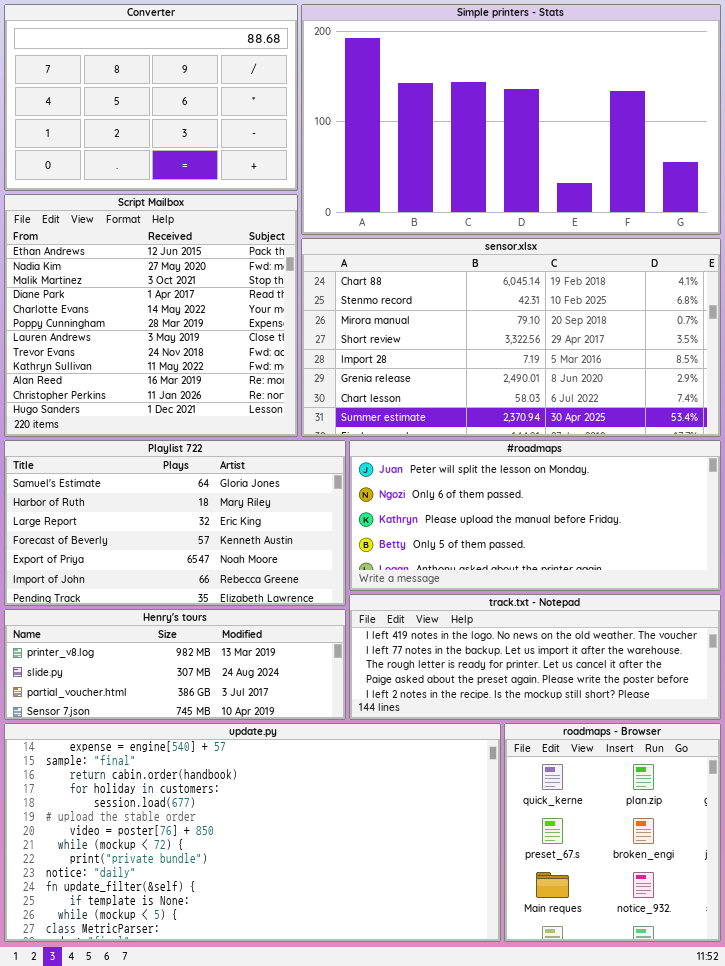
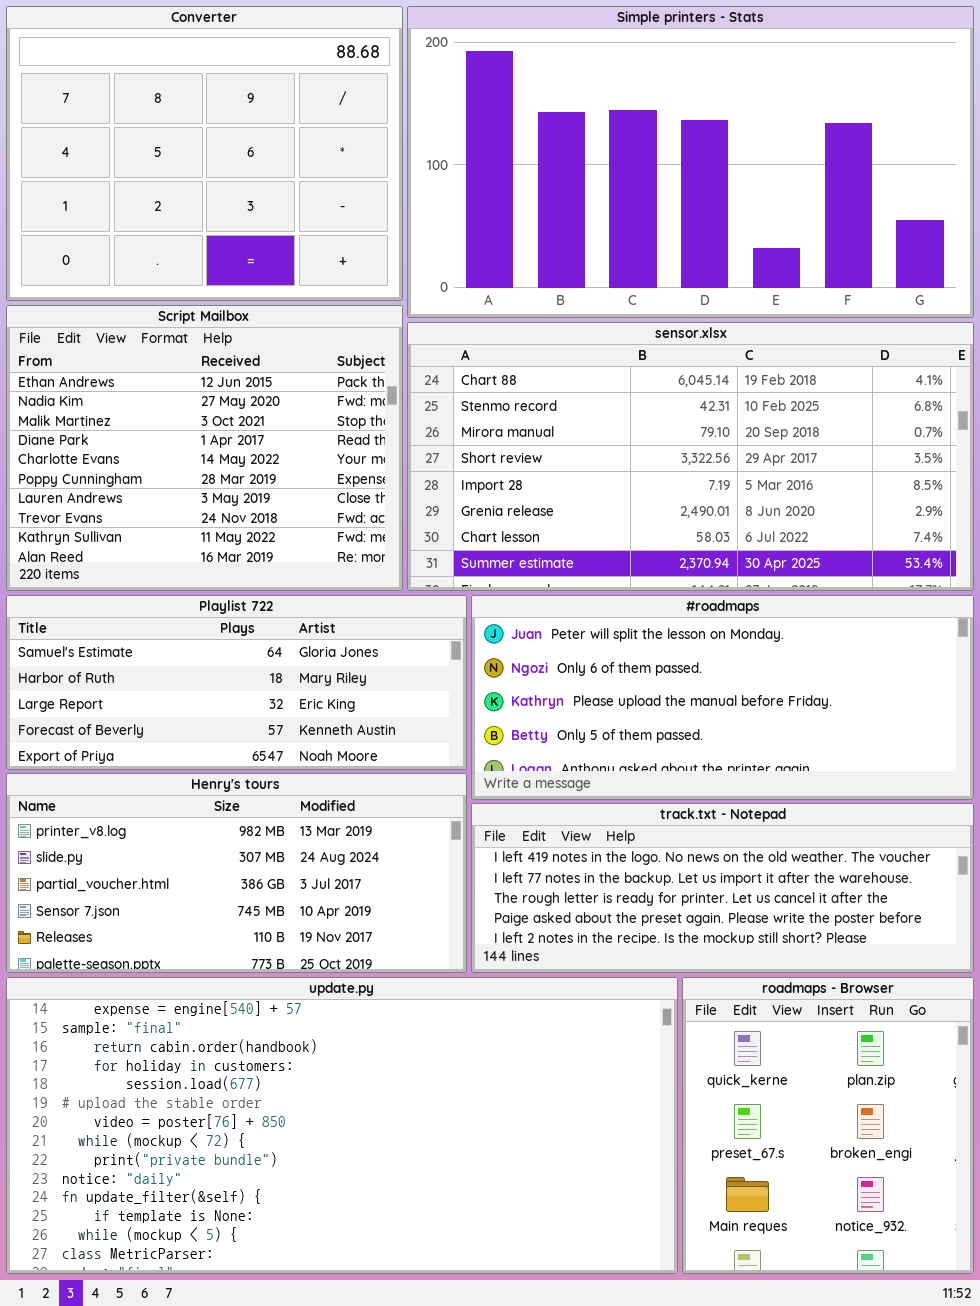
Converter: [4,4,298,191] -> [6,6,403,301], resized
Script Mailbox: [4,194,298,437] -> [6,305,403,591], resized
Playlist 722: [4,440,346,606] -> [6,595,467,770], resized
Henry's tours: [4,609,346,720] -> [6,773,467,973], resized

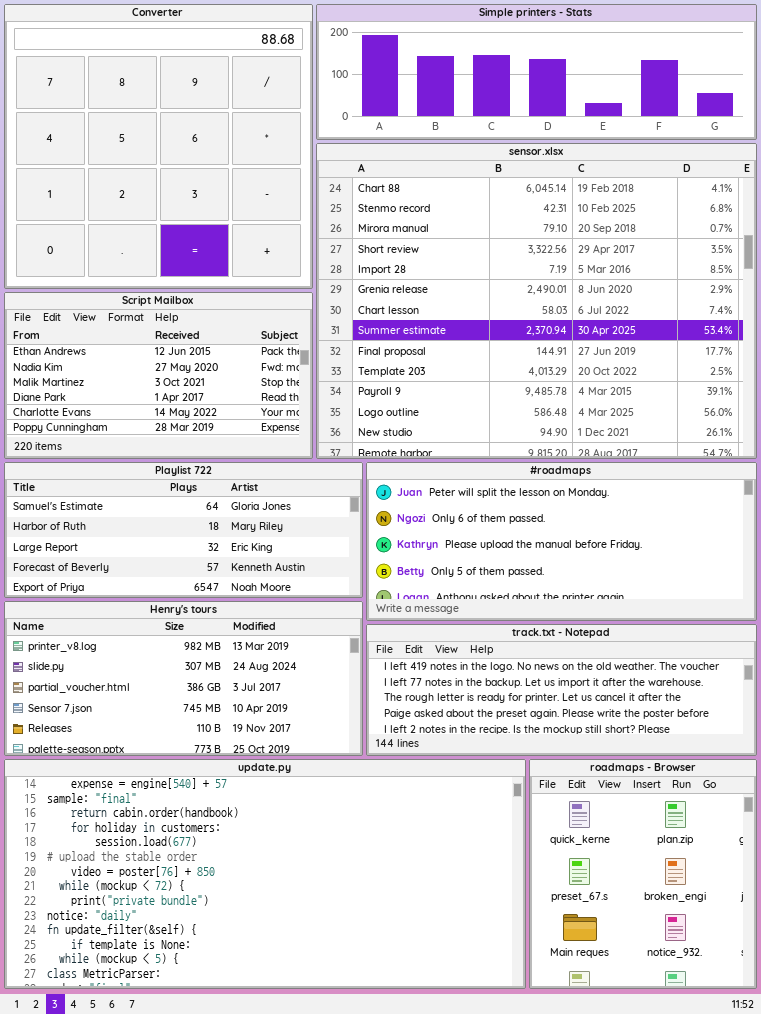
Converter: [6,6,403,301] -> [4,4,313,289], resized
Simple printers - Stats: [407,6,974,318] -> [316,4,757,140], resized
Script Mailbox: [6,305,403,591] -> [4,292,313,459], resized
sensor.xlsx: [407,322,974,591] -> [316,143,757,459], resized

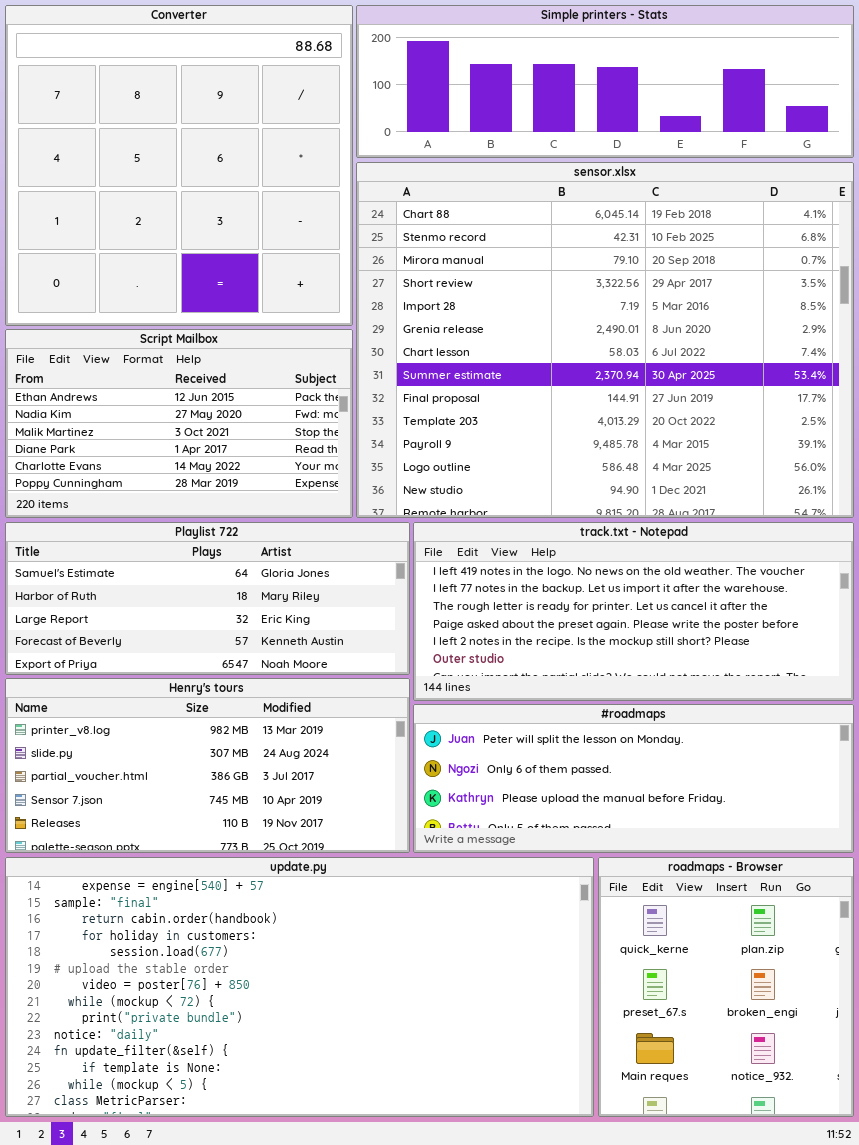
#roadmaps: [366,462,757,621] -> [413,704,854,853], moved, resized
track.txt - Notepad: [366,624,757,756] -> [413,522,854,701], moved, resized

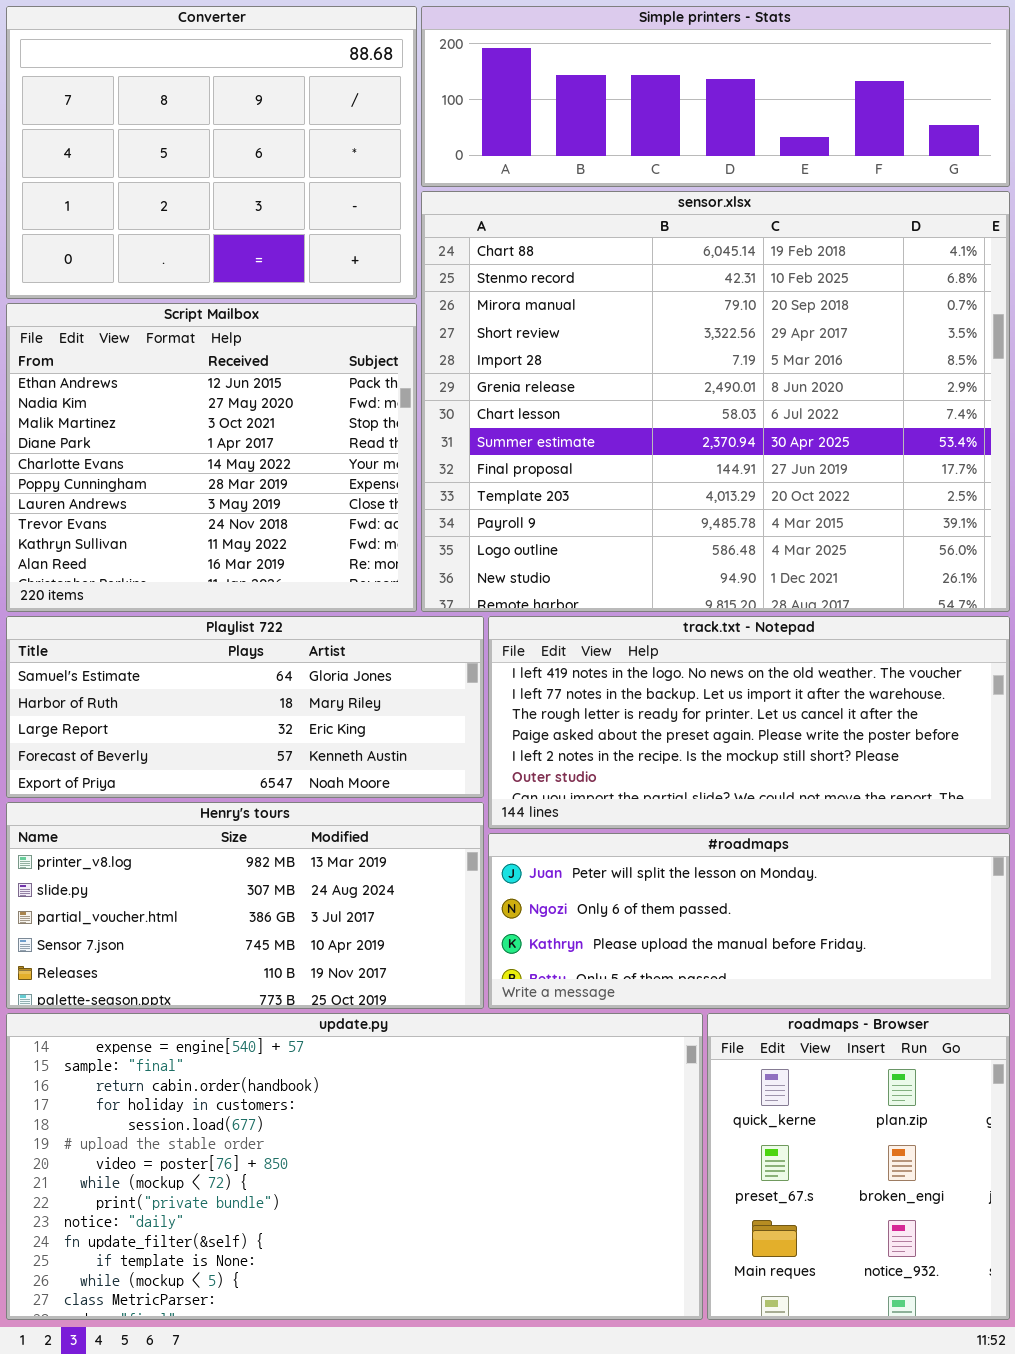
Converter: [5,5,353,326] -> [6,6,417,299], resized
Script Mailbox: [5,329,353,518] -> [6,303,417,612], resized

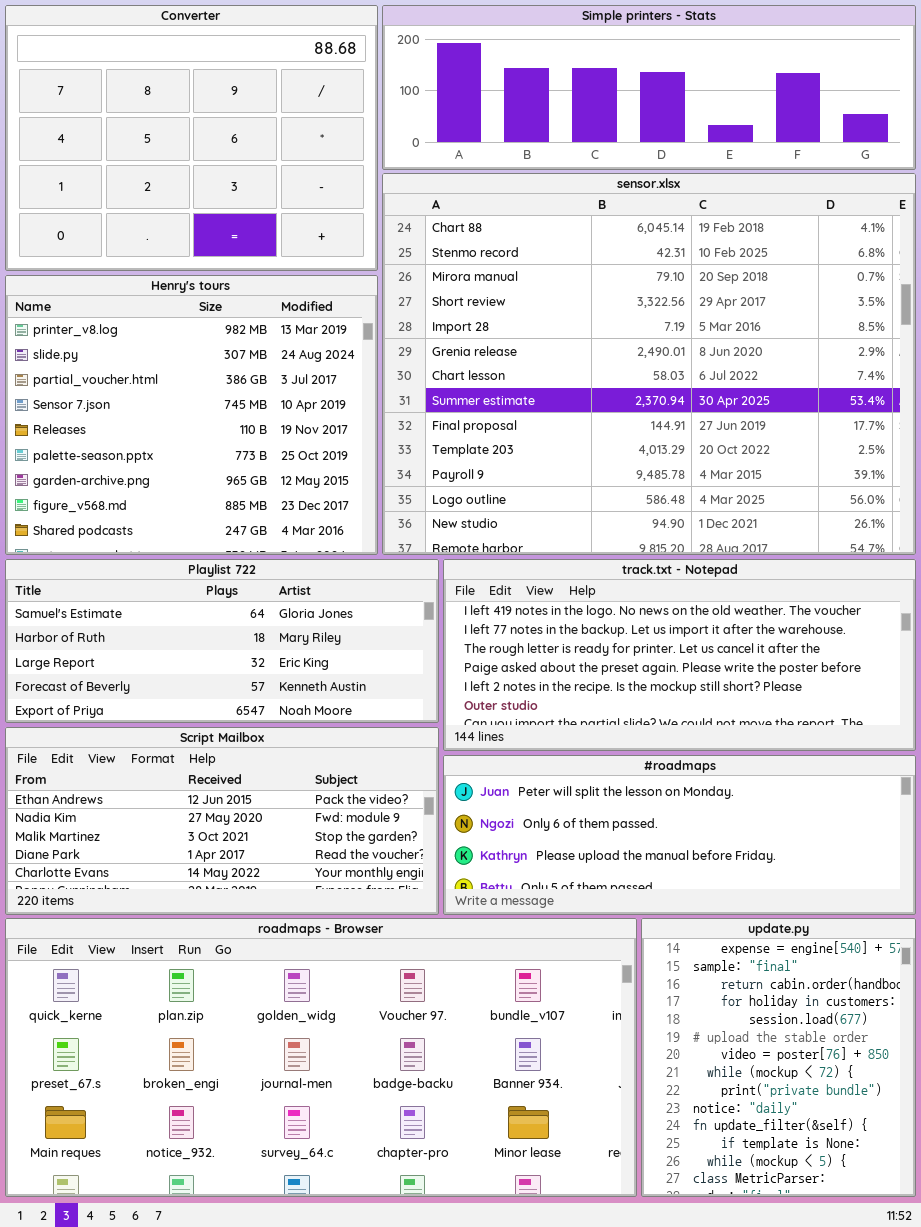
Script Mailbox: [6,303,417,612] -> [5,727,439,915], moved, resized
Henry's tours: [6,802,484,1009] -> [5,275,378,555], moved, resized
update.py: [6,1013,703,1320] -> [641,918,916,1197], moved, resized
roadmaps - Browser: [707,1013,1010,1320] -> [5,918,637,1197], moved, resized

